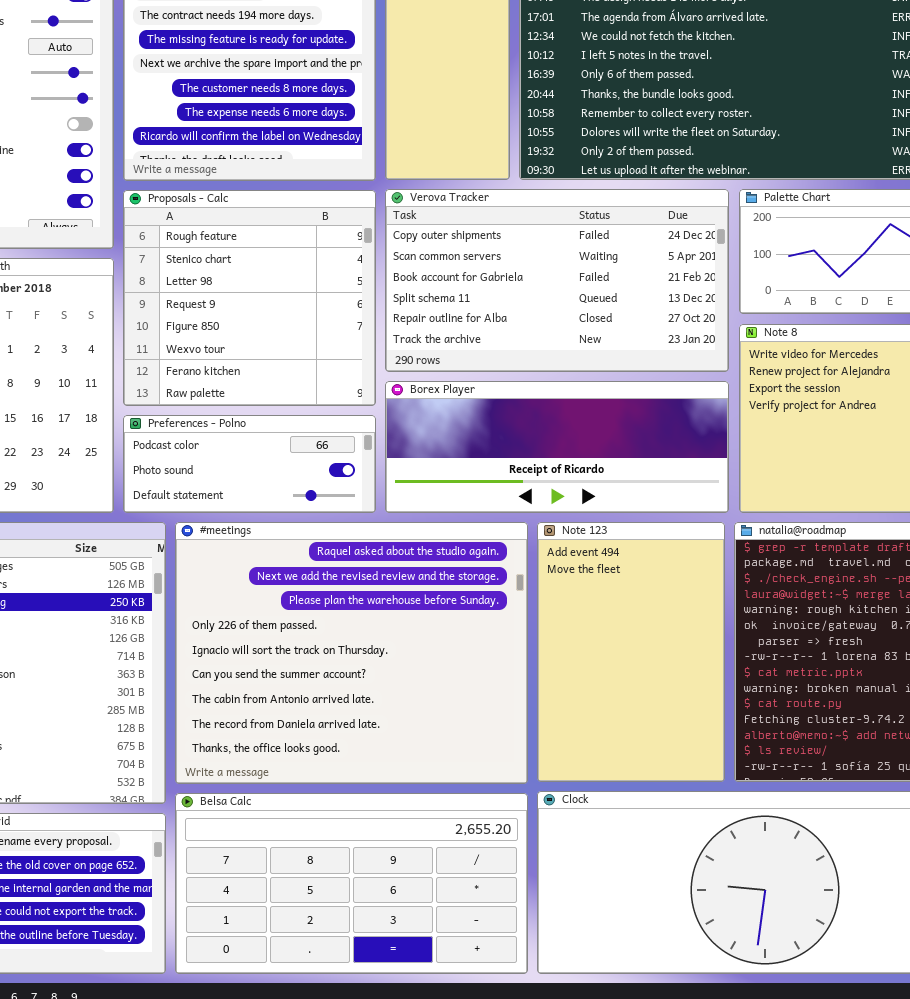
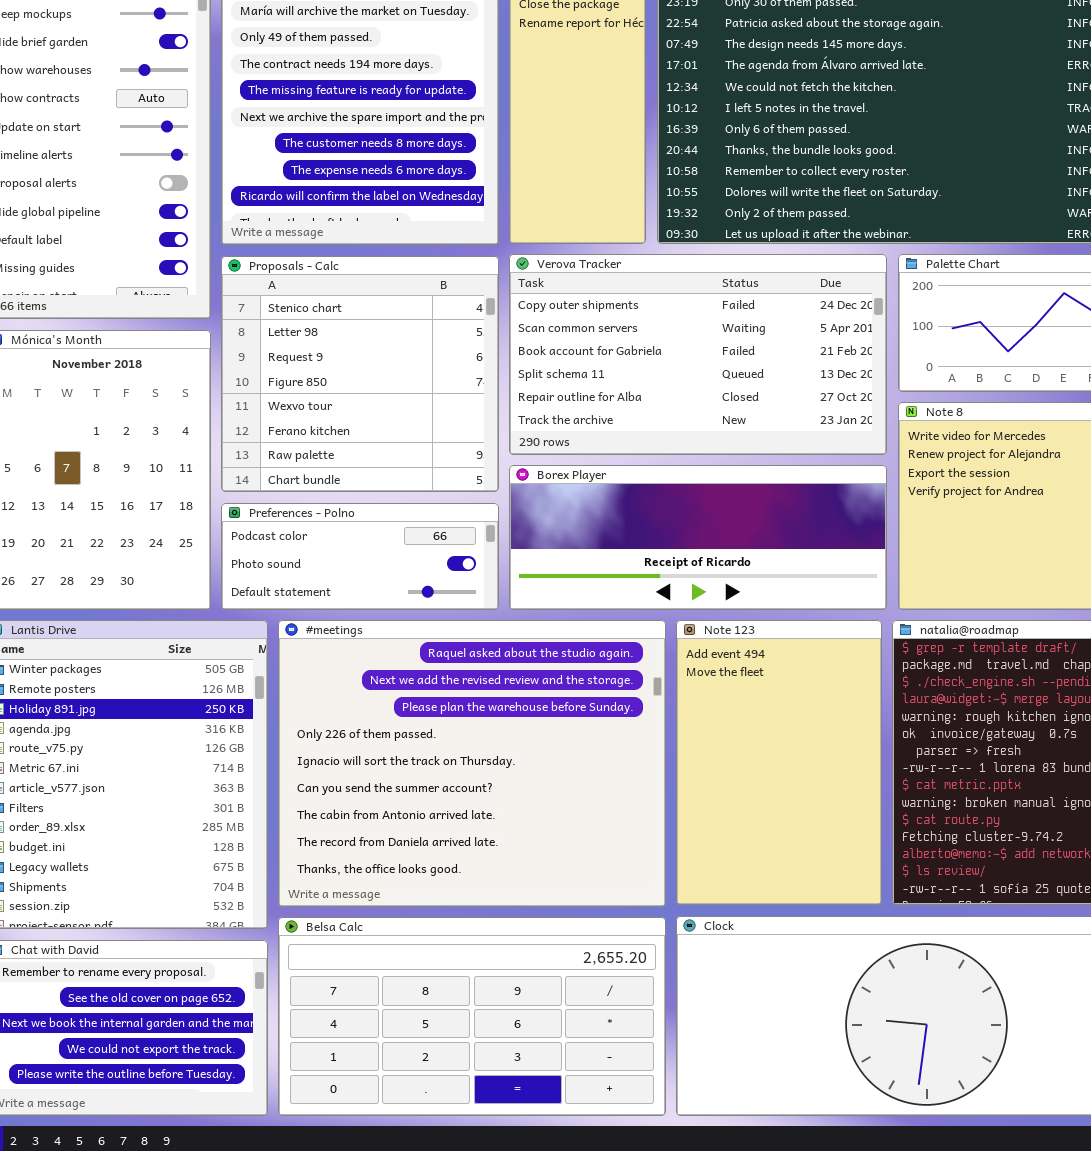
Proposals - Calc: [123,190,376,406] -> [221,256,499,492], scrolled down 1 row

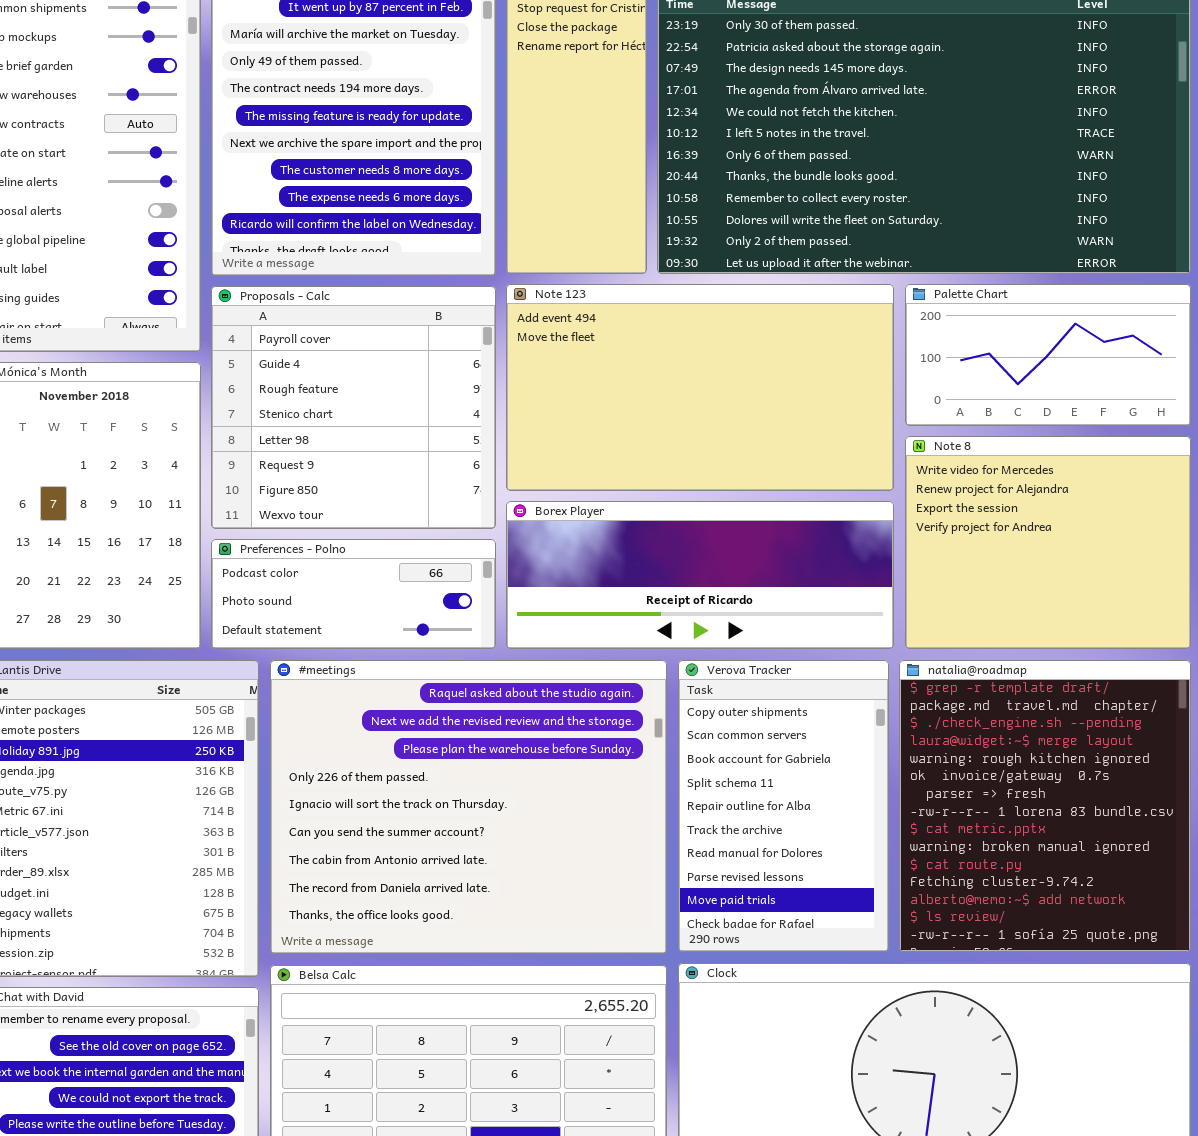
Verova Tracker: [509,254,887,455] -> [678,660,889,952], moved, resized
Proposals - Calc: [221,256,499,492] -> [211,286,496,529], scrolled up 3 rows
Note 123: [676,620,882,905] -> [506,284,894,491], moved, resized

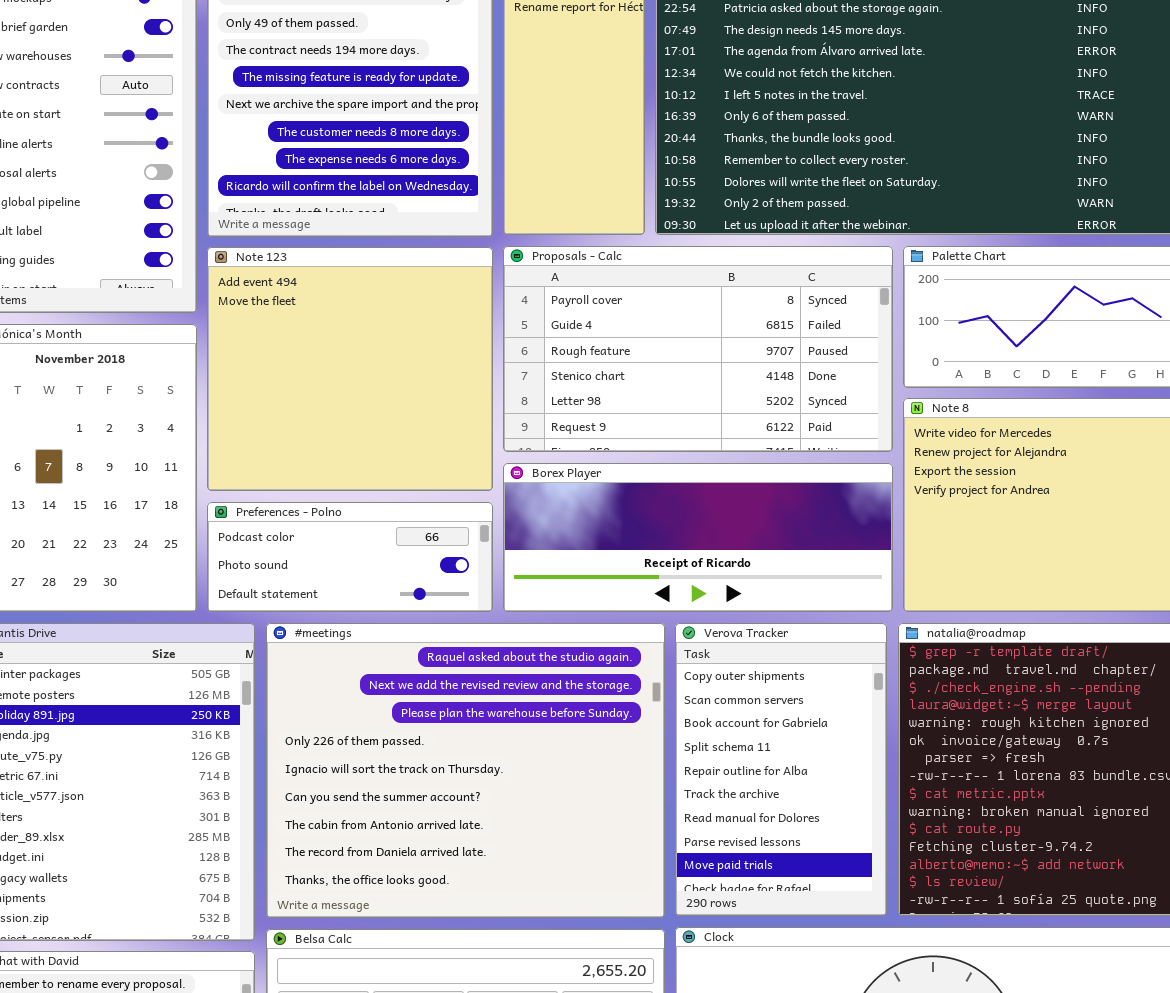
Note 123: [506,284,894,491] -> [207,247,493,491], moved, resized
Proposals - Calc: [211,286,496,529] -> [503,246,893,452], moved, resized

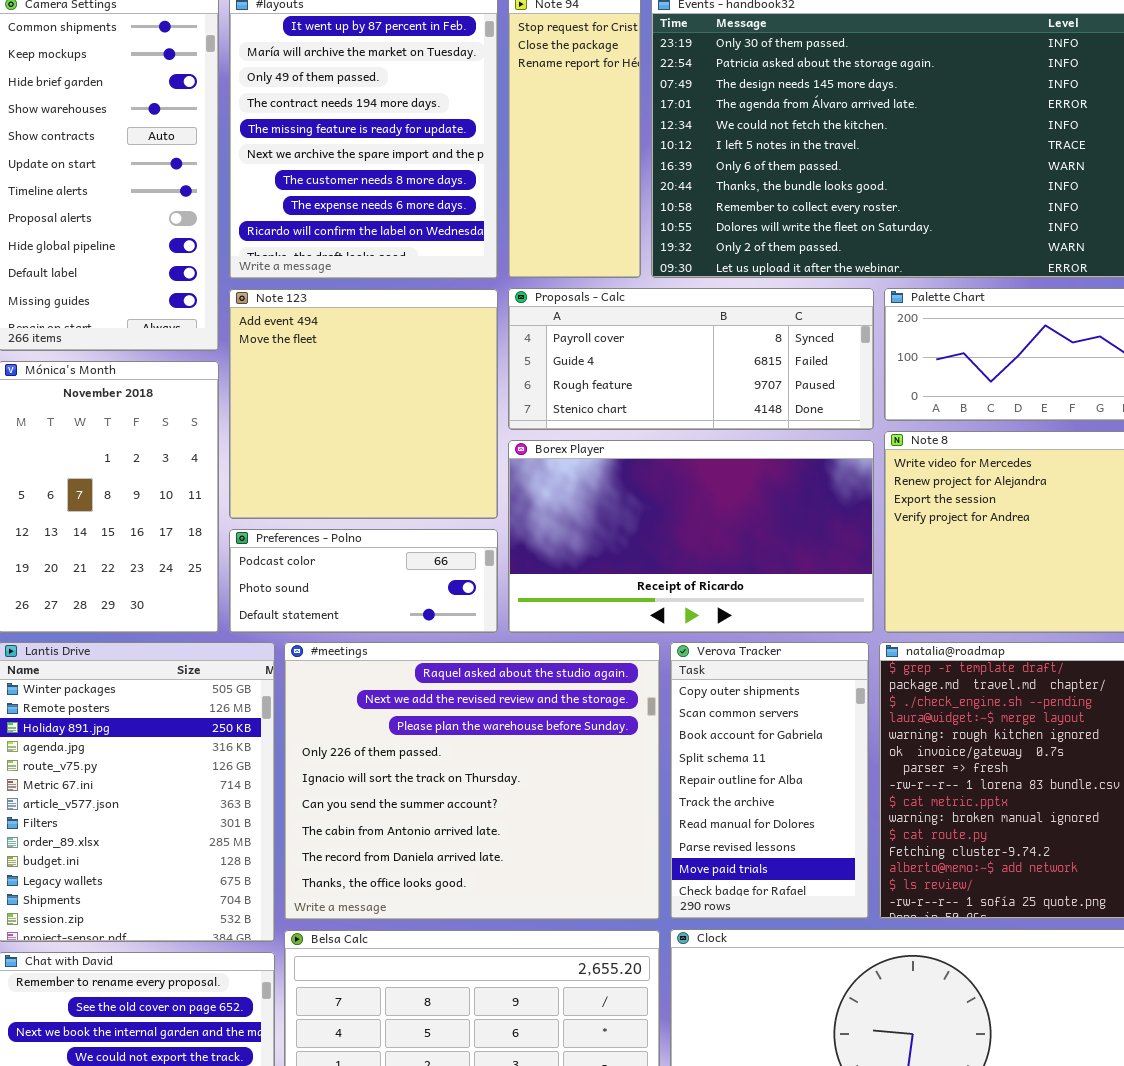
Proposals - Calc: [503,246,893,452] -> [508,288,874,430], resized
Borex Player: [503,463,893,612] -> [508,440,874,633], resized

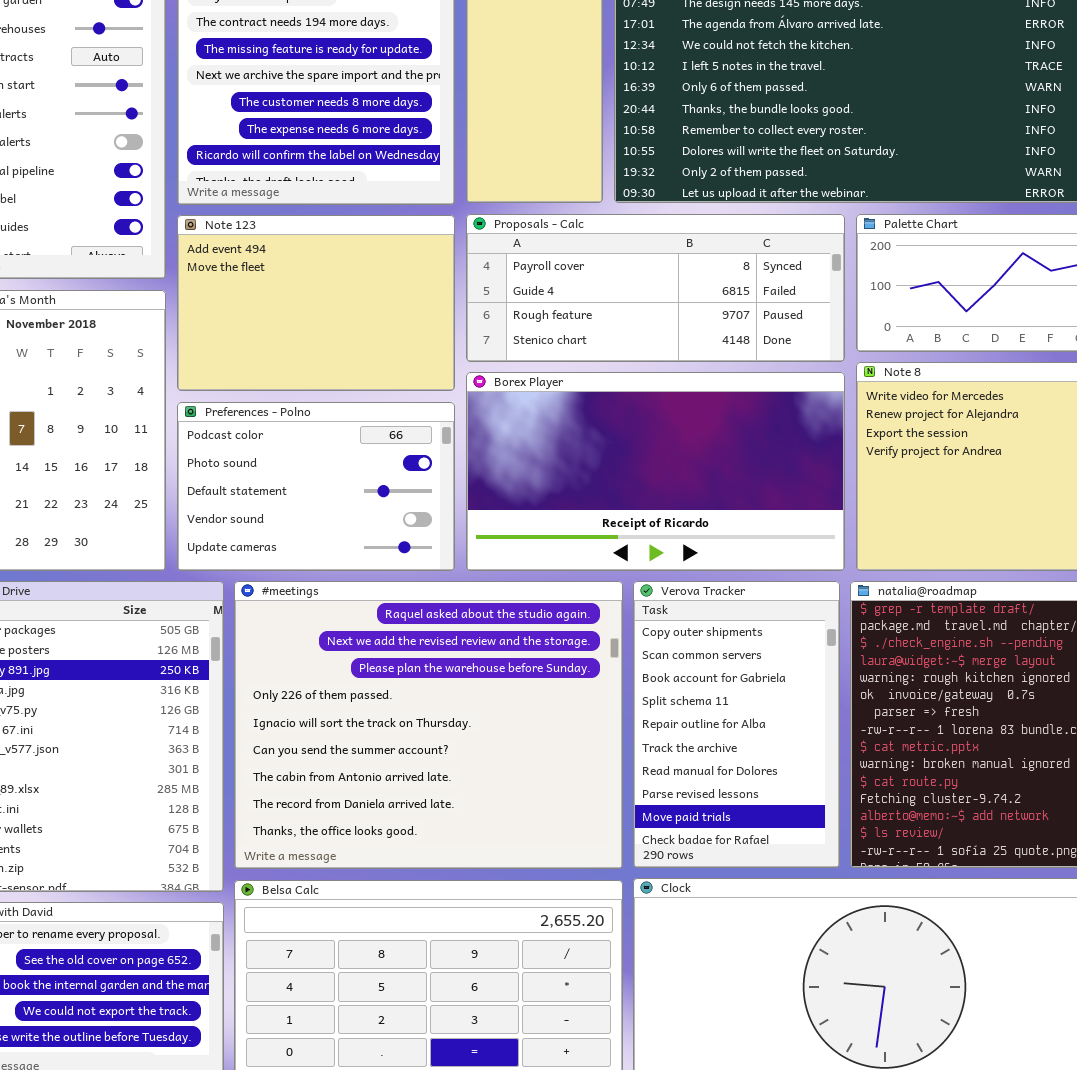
Note 123: [229,289,498,519] -> [177,215,455,391], resized
Preferences - Polno: [229,529,498,633] -> [177,402,455,571], resized

